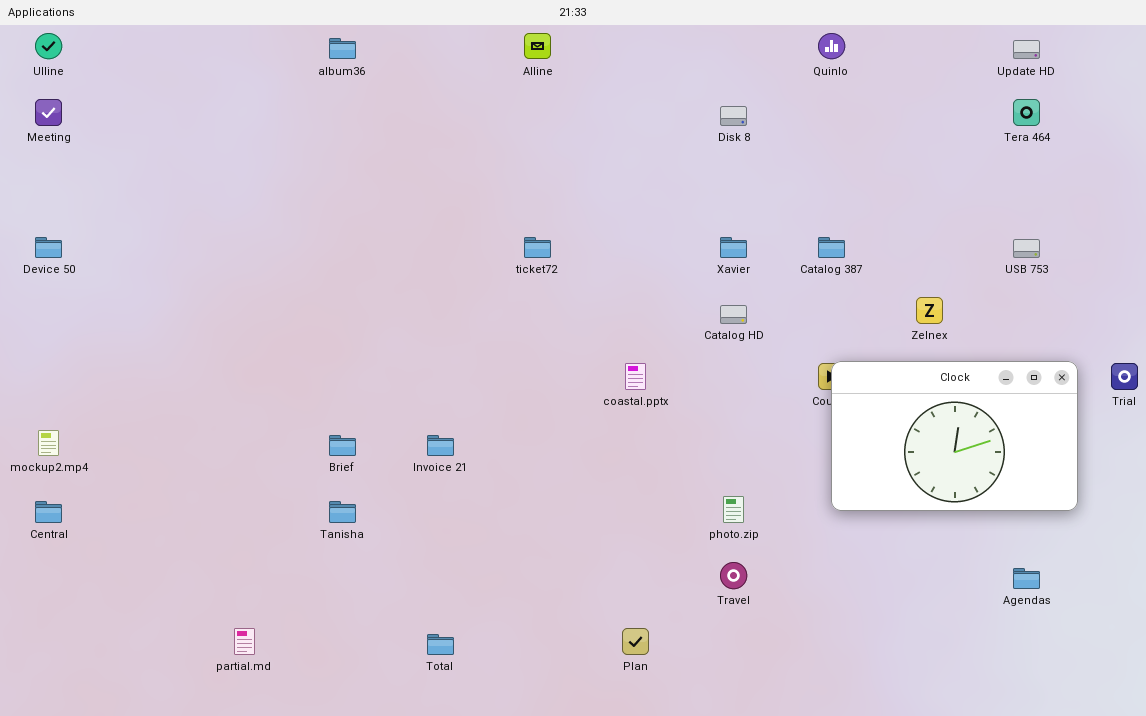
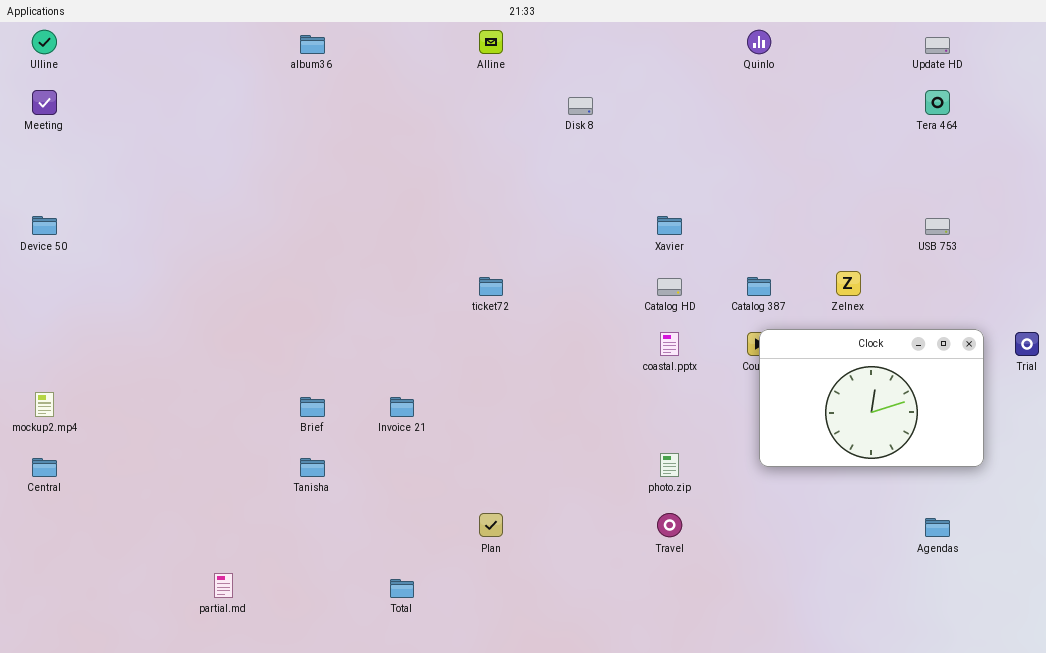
Disk 8: [720,106,747,126] -> [568,97,593,115], moved
ticket72: [524,237,551,258] -> [479,277,503,296], moved
Catalog 387: [818,237,845,258] -> [747,277,771,296], moved
coastal.pptx: [625,363,646,390] -> [660,332,679,356], moved
Plan: [622,628,649,655] -> [479,513,503,537], moved

